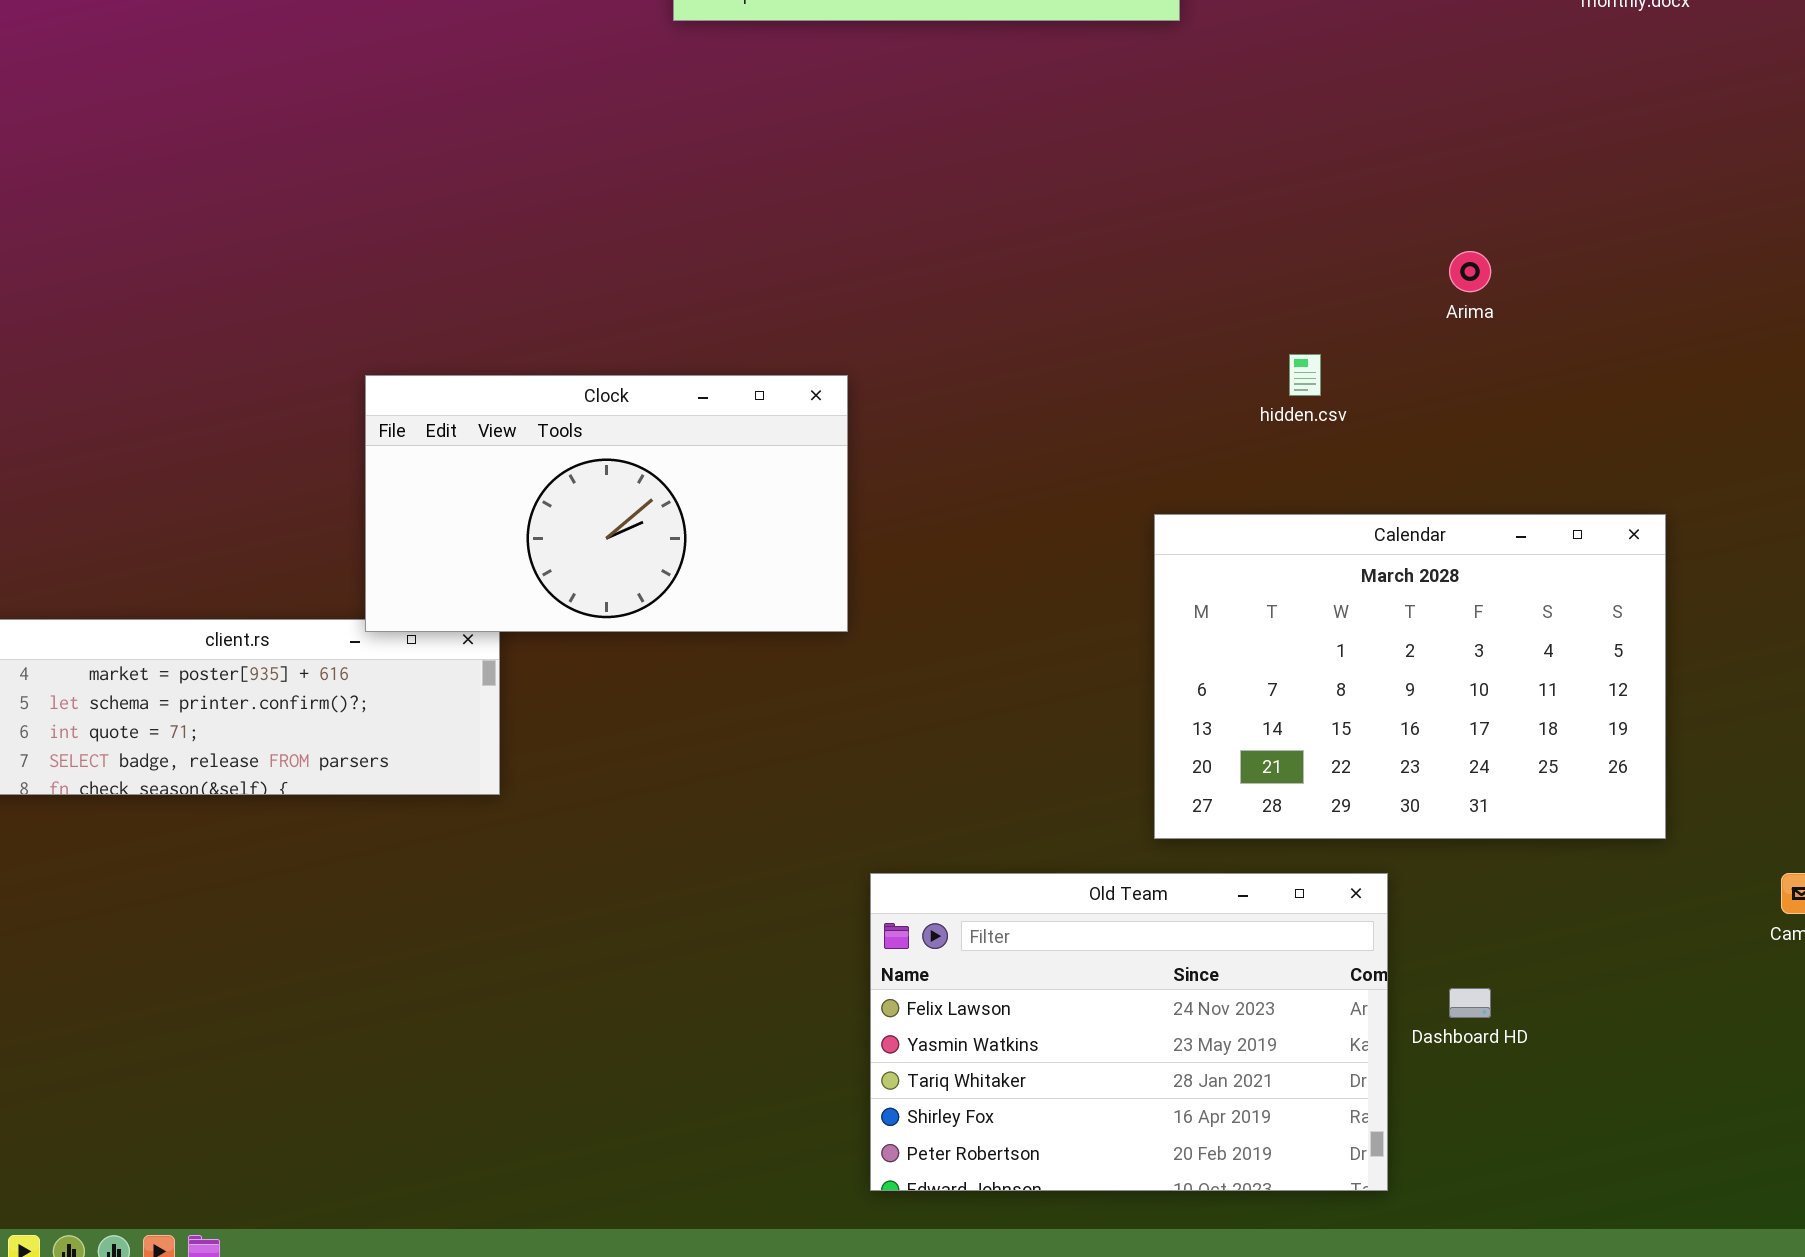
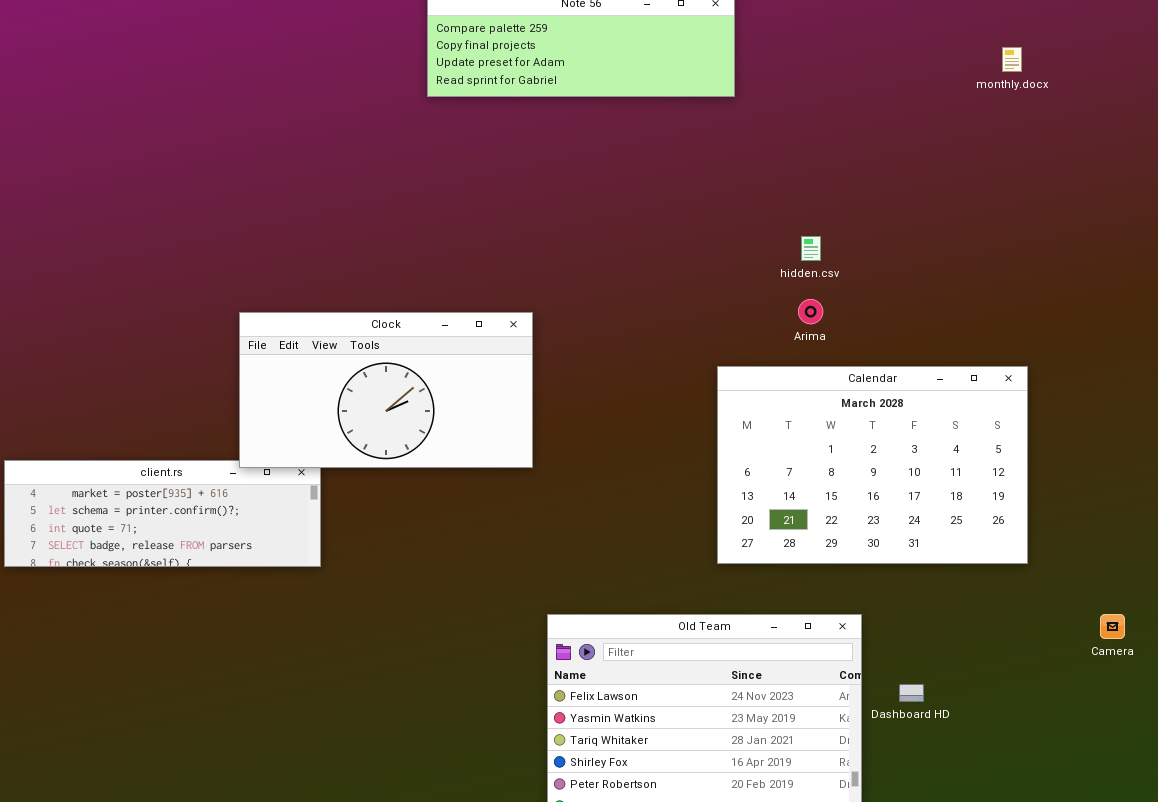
Arima: [1449,251,1491,292] -> [798,299,823,324], moved
hidden.csv: [1289,354,1321,396] -> [801,236,821,261], moved
Calendar: [1154,514,1666,839] -> [717,366,1028,564], moved

